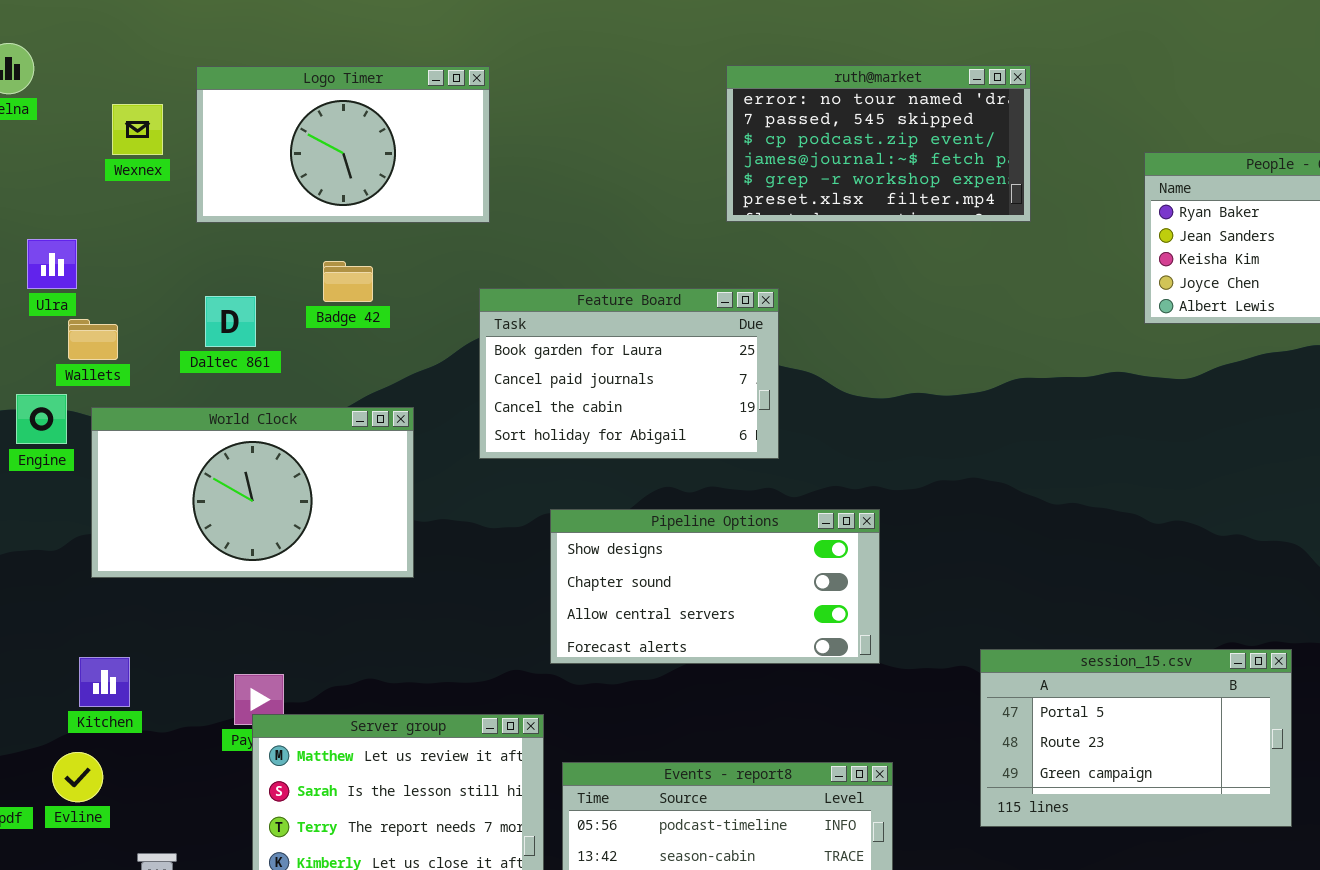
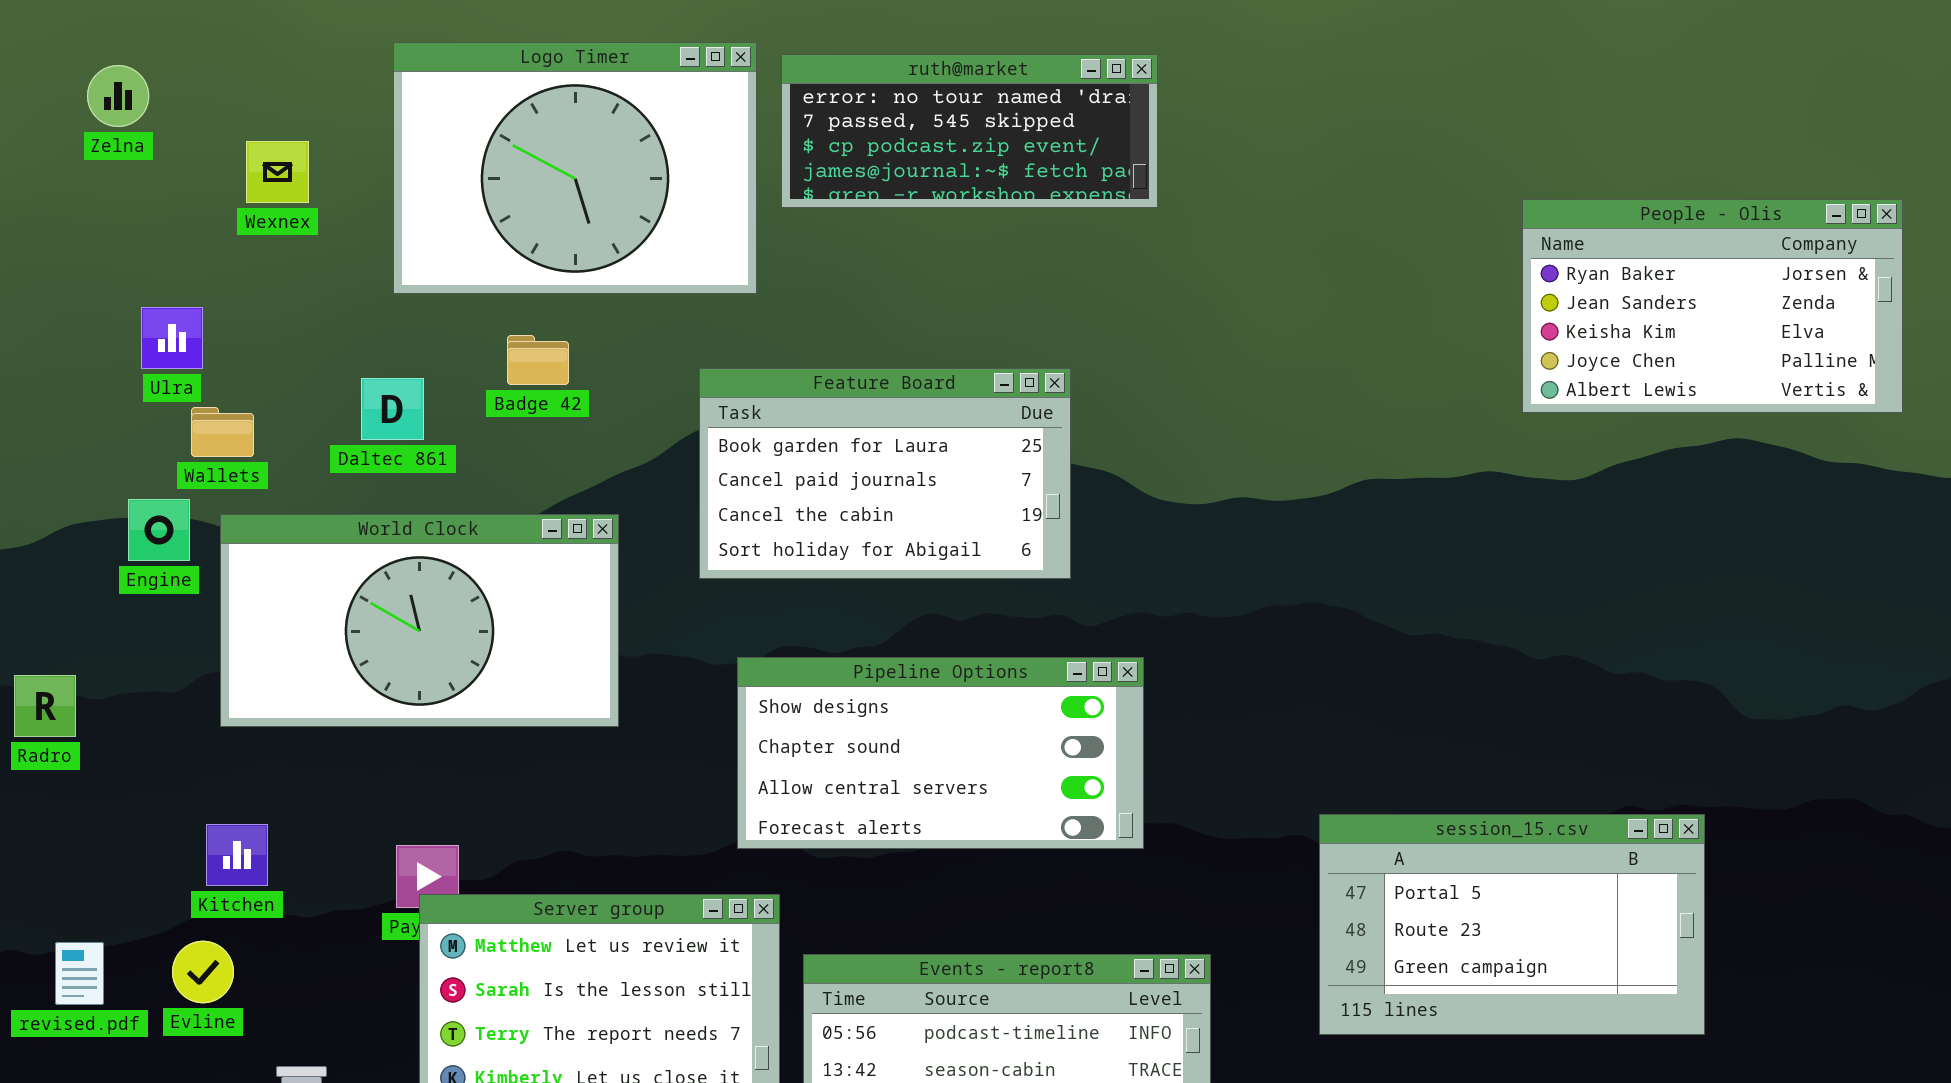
ruth@market: [726,65,1031,222] -> [781,54,1158,208], moved, resized
Logo Timer: [196,66,490,223] -> [393,42,757,294], moved, resized
Pipeline Options: [550,509,880,664] -> [737,657,1144,849], moved

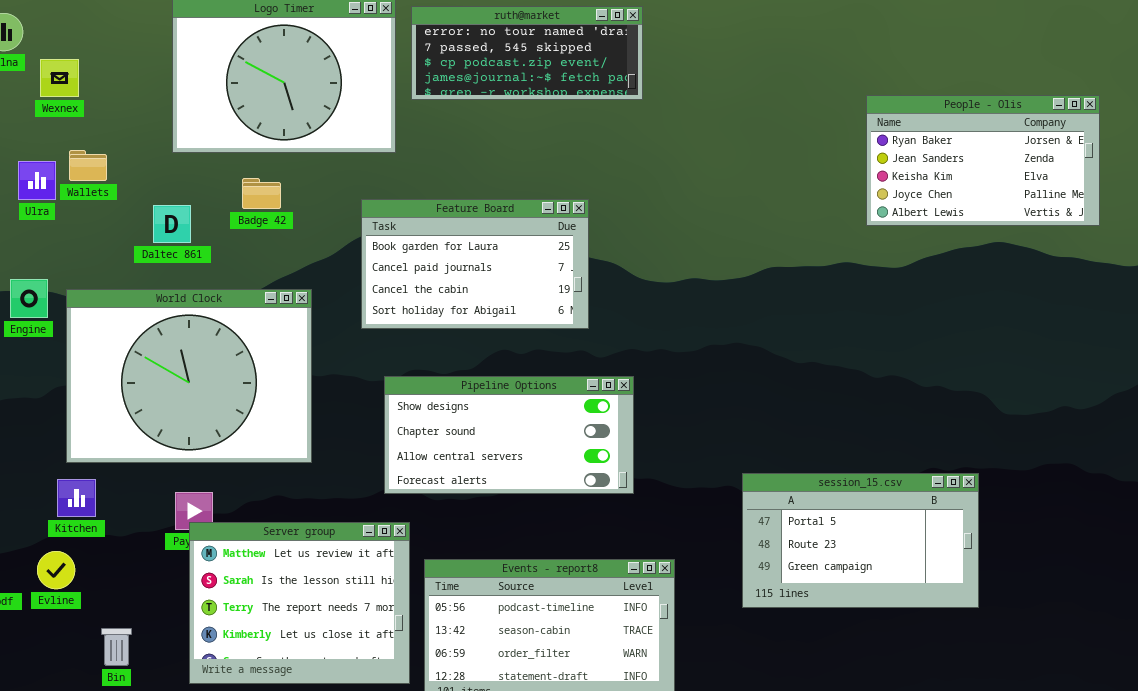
Wexnex: [246,141,309,203] -> [40,59,79,97], moved
Wallets: [191,407,254,457] -> [69,150,107,181], moved
World Clock: [220,514,619,727] -> [66,289,312,463], resized

